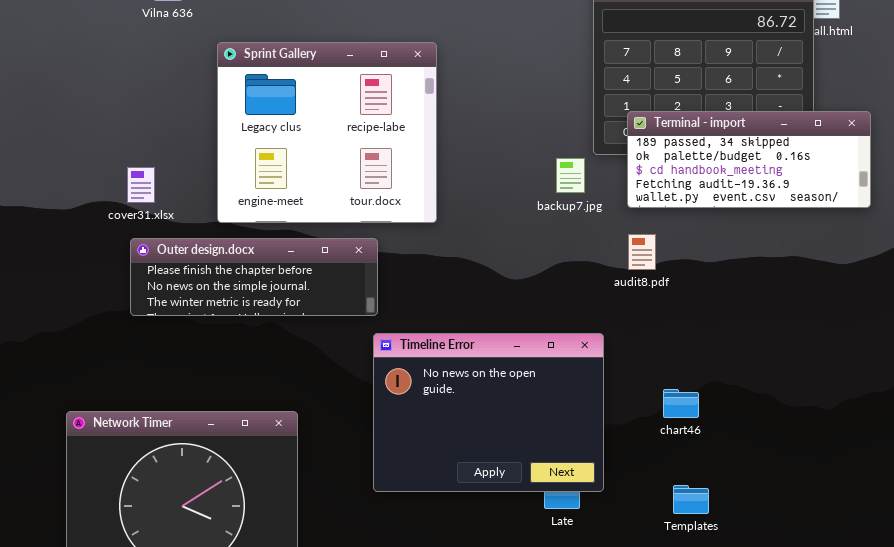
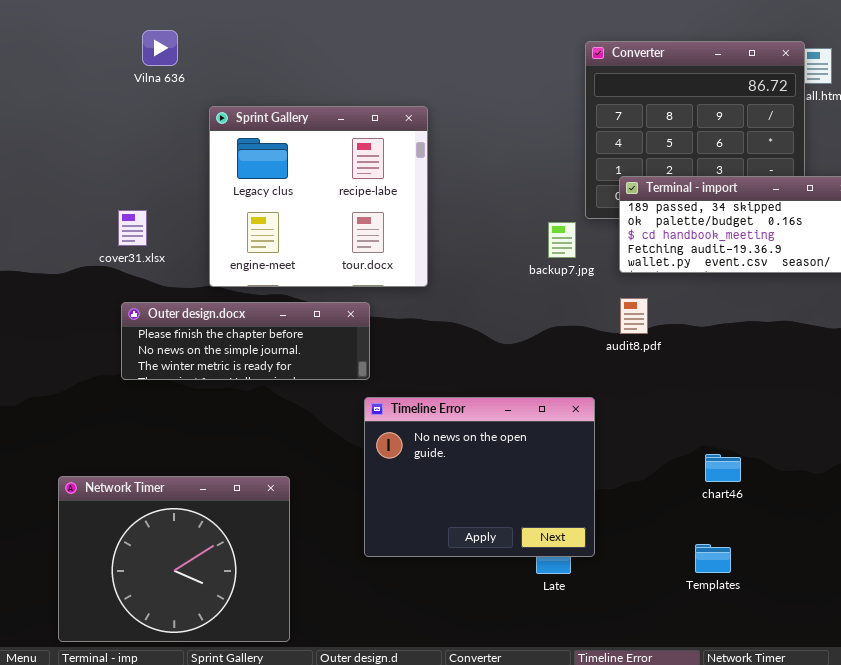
cover31.xlsx: [127,167,155,203] -> [118,210,147,246], moved
chart46: [663,389,699,418] -> [705,454,741,482], moved
Templates: [673,485,709,514] -> [695,544,731,573], moved

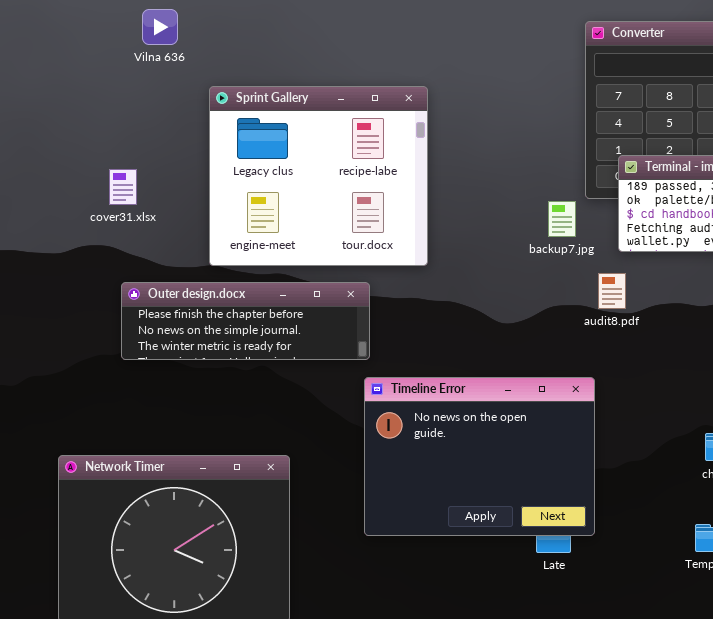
cover31.xlsx: [118,210,147,246] -> [109,169,137,205], moved
audit8.pdf: [620,298,648,334] -> [598,273,626,309], moved

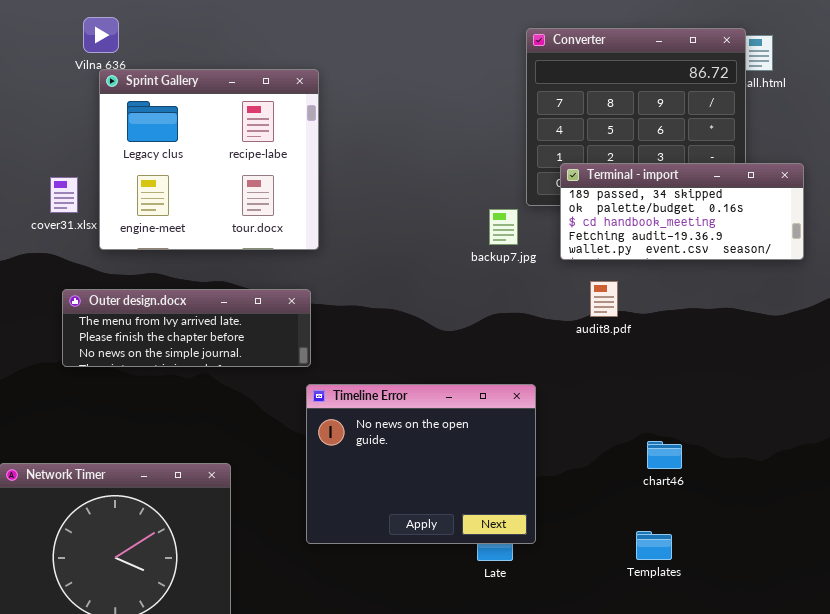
Sprint Gallery: [209,86,428,266] -> [99,69,319,250], moved
audit8.pdf: [598,273,626,309] -> [590,281,618,317], moved
Outer design.docx: [121,282,370,360] -> [62,289,311,367], scrolled up 1 row

